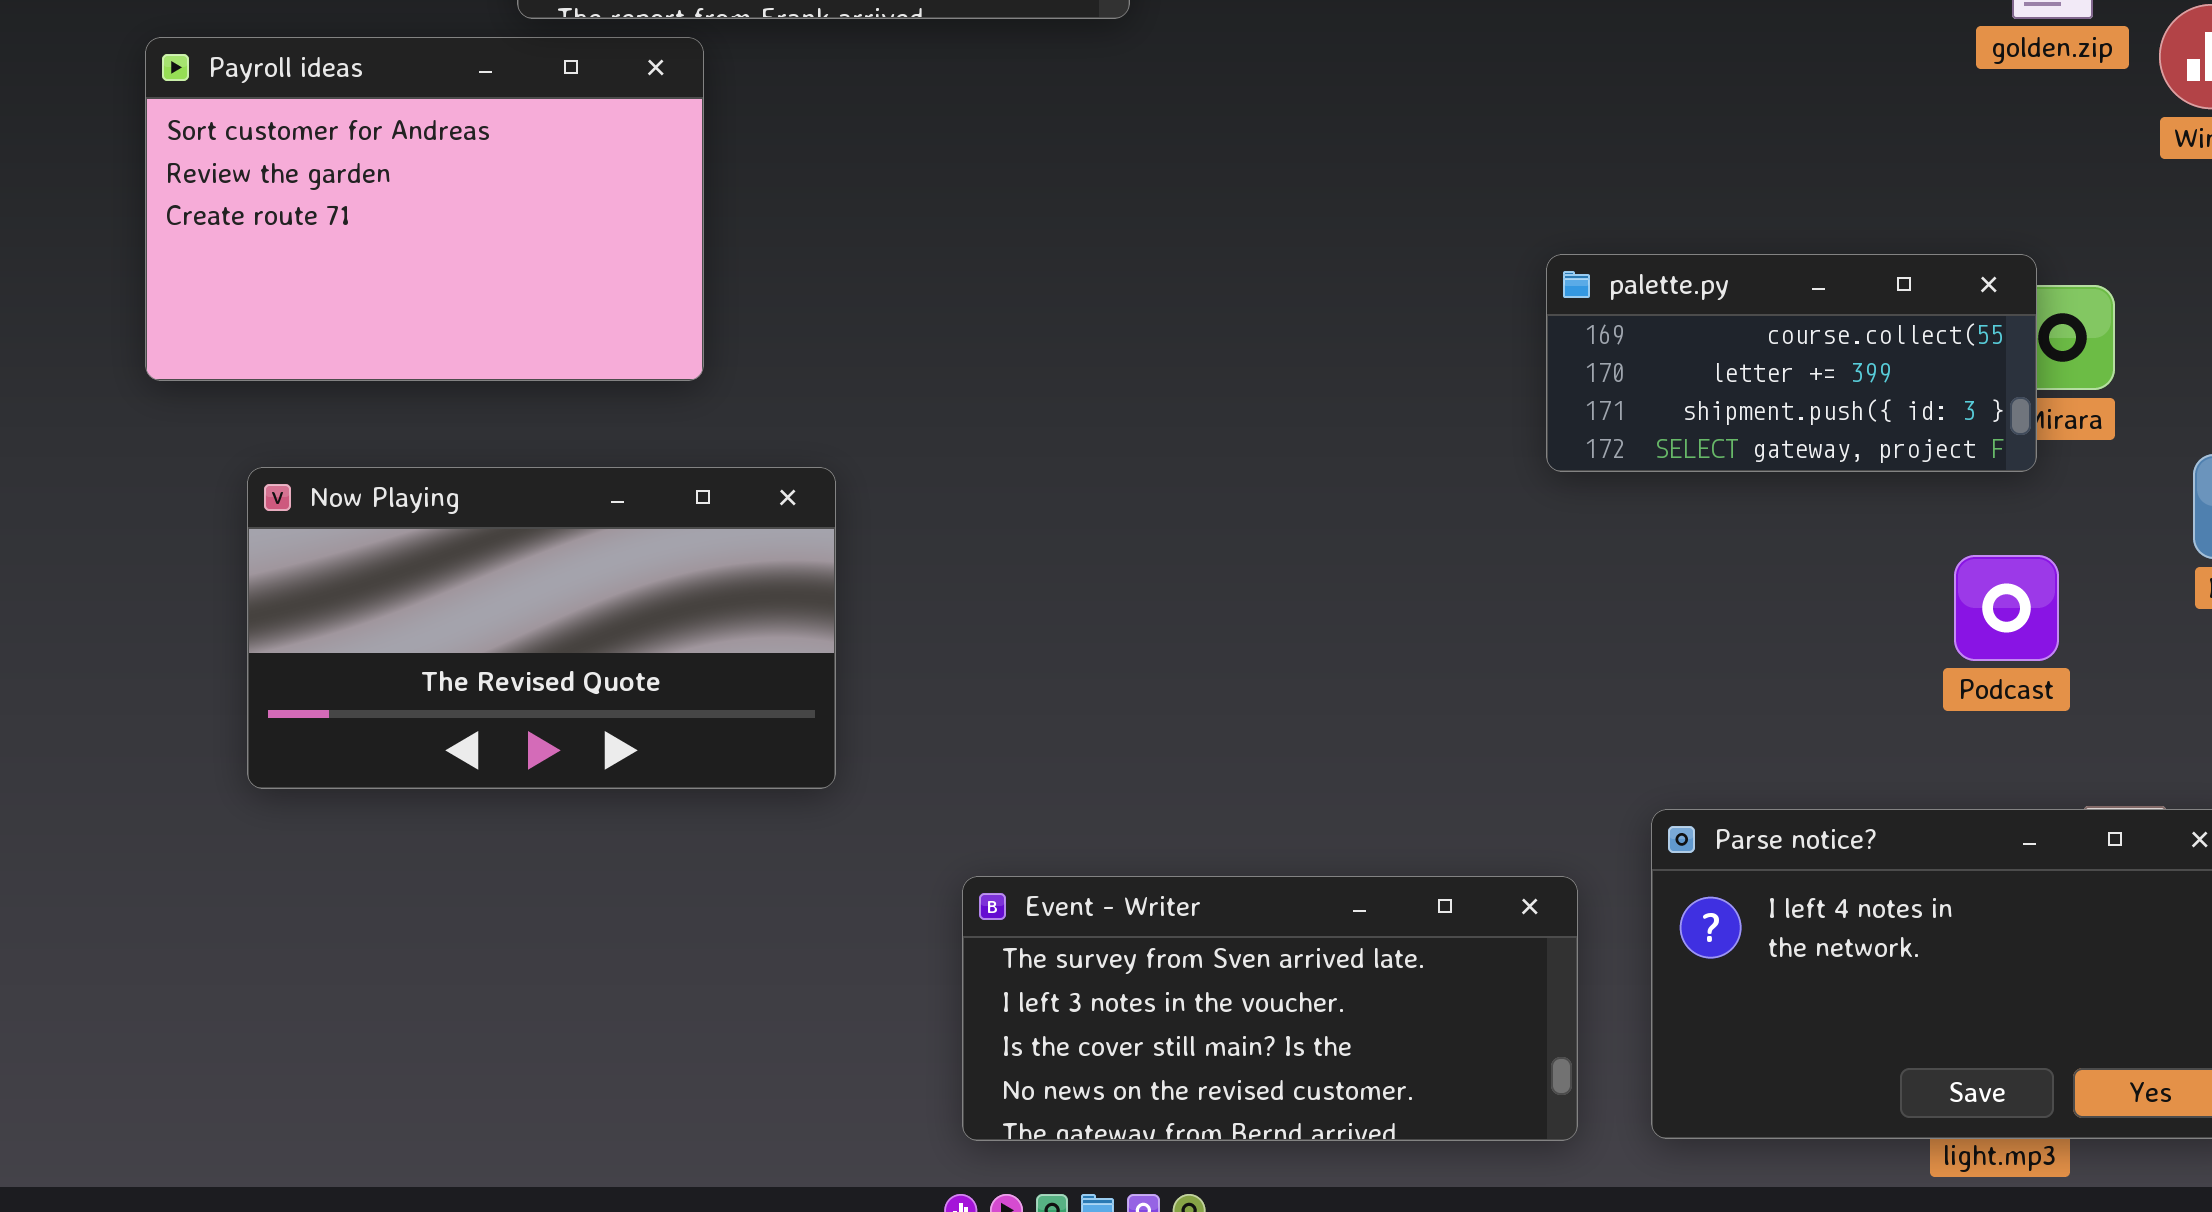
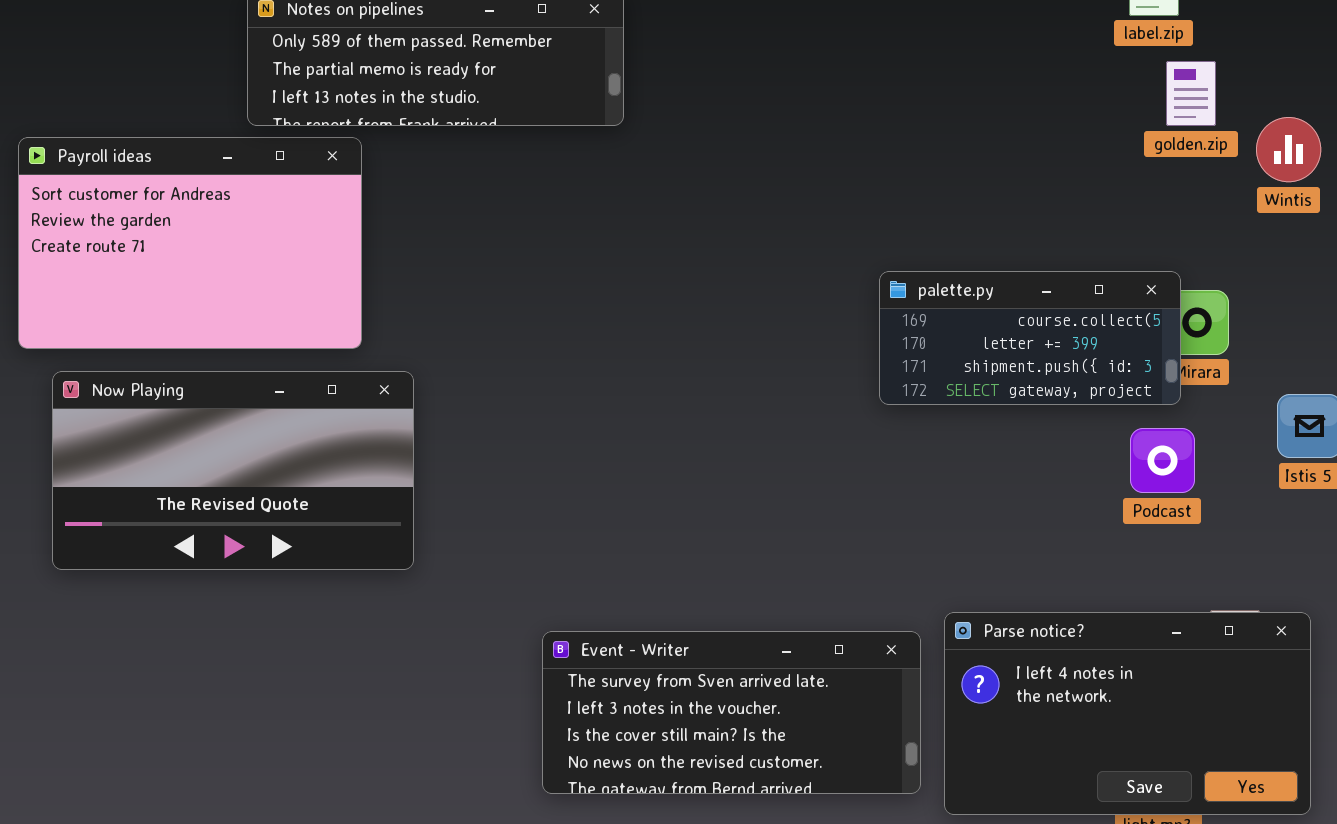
Now Playing: [247,467,836,789] -> [52,371,414,570], moved
Podcast: [1954,555,2059,661] -> [1130,428,1195,493], moved
Event - Writer: [962,876,1578,1141] -> [542,631,921,794], moved

